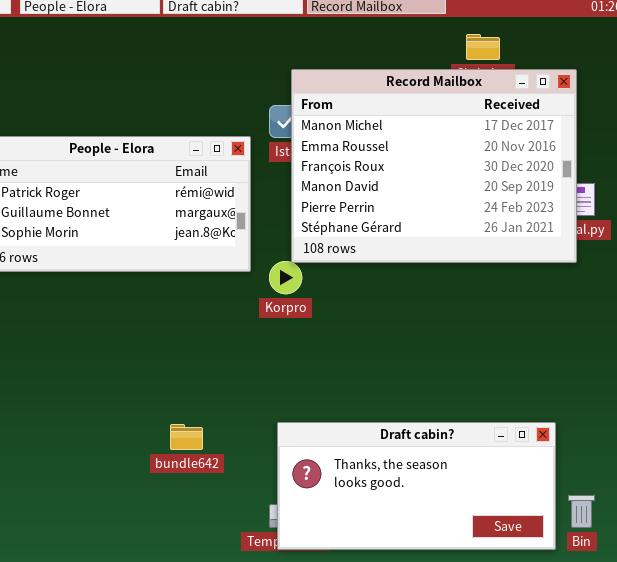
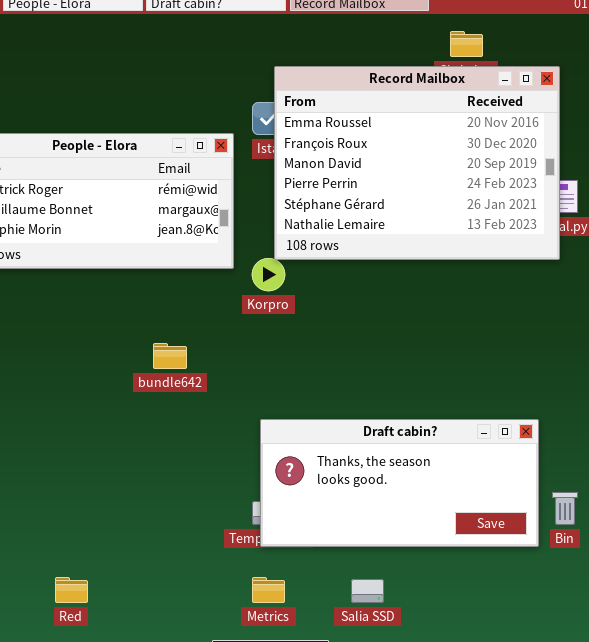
Record Mailbox: [291,69,577,263] -> [274,66,560,260], scrolled down 1 row
bundle642: [170,424,203,450] -> [153,343,187,369], moved

